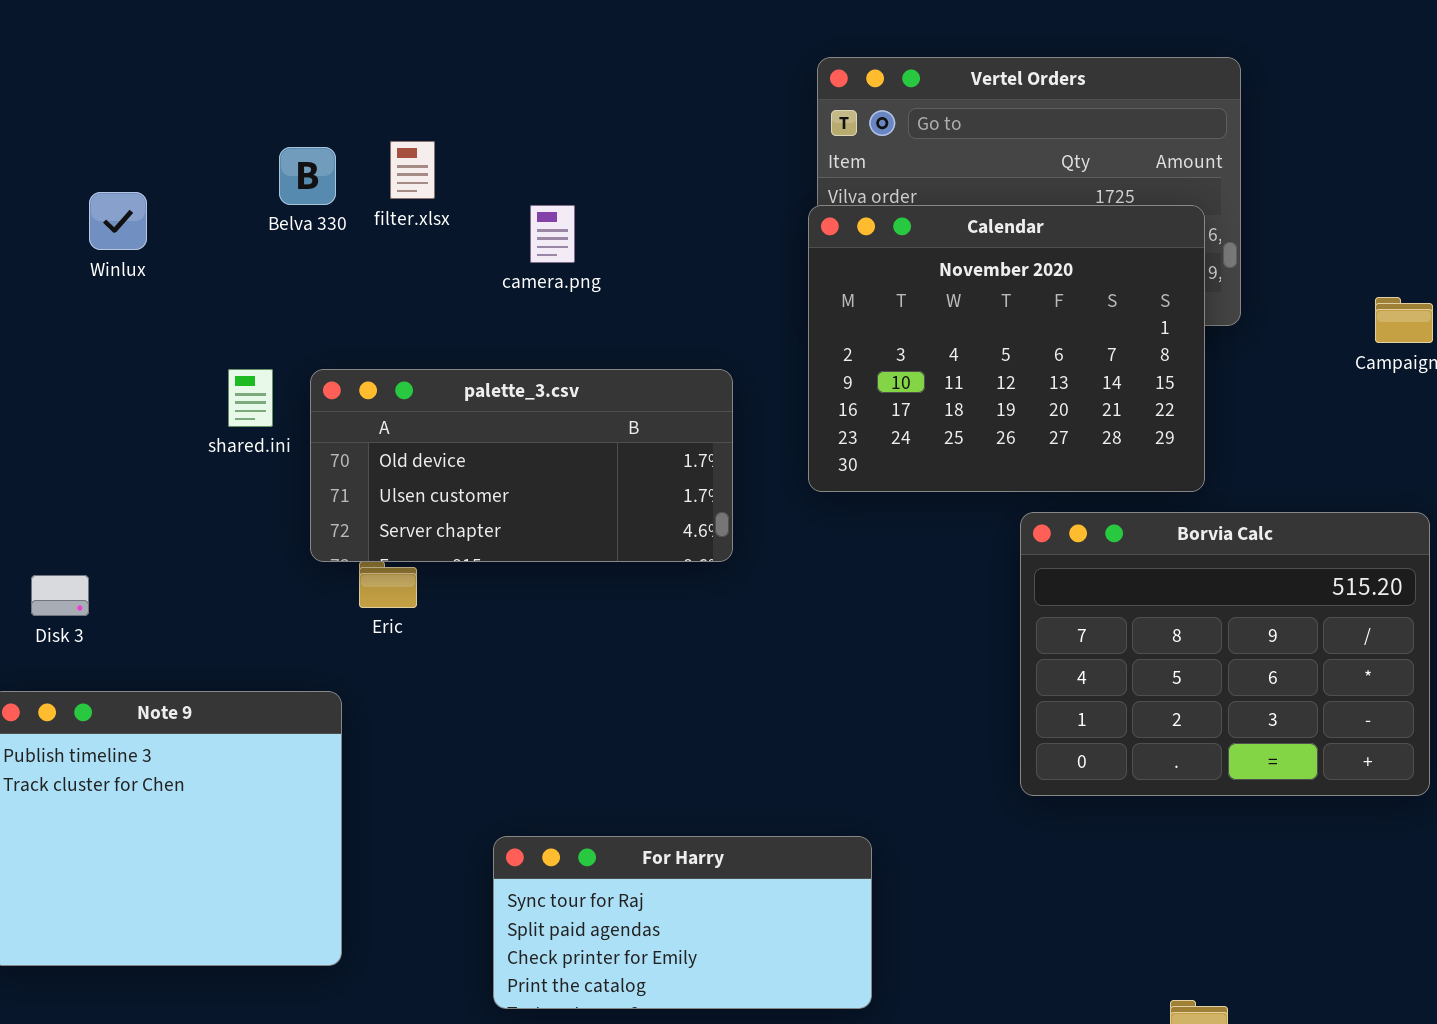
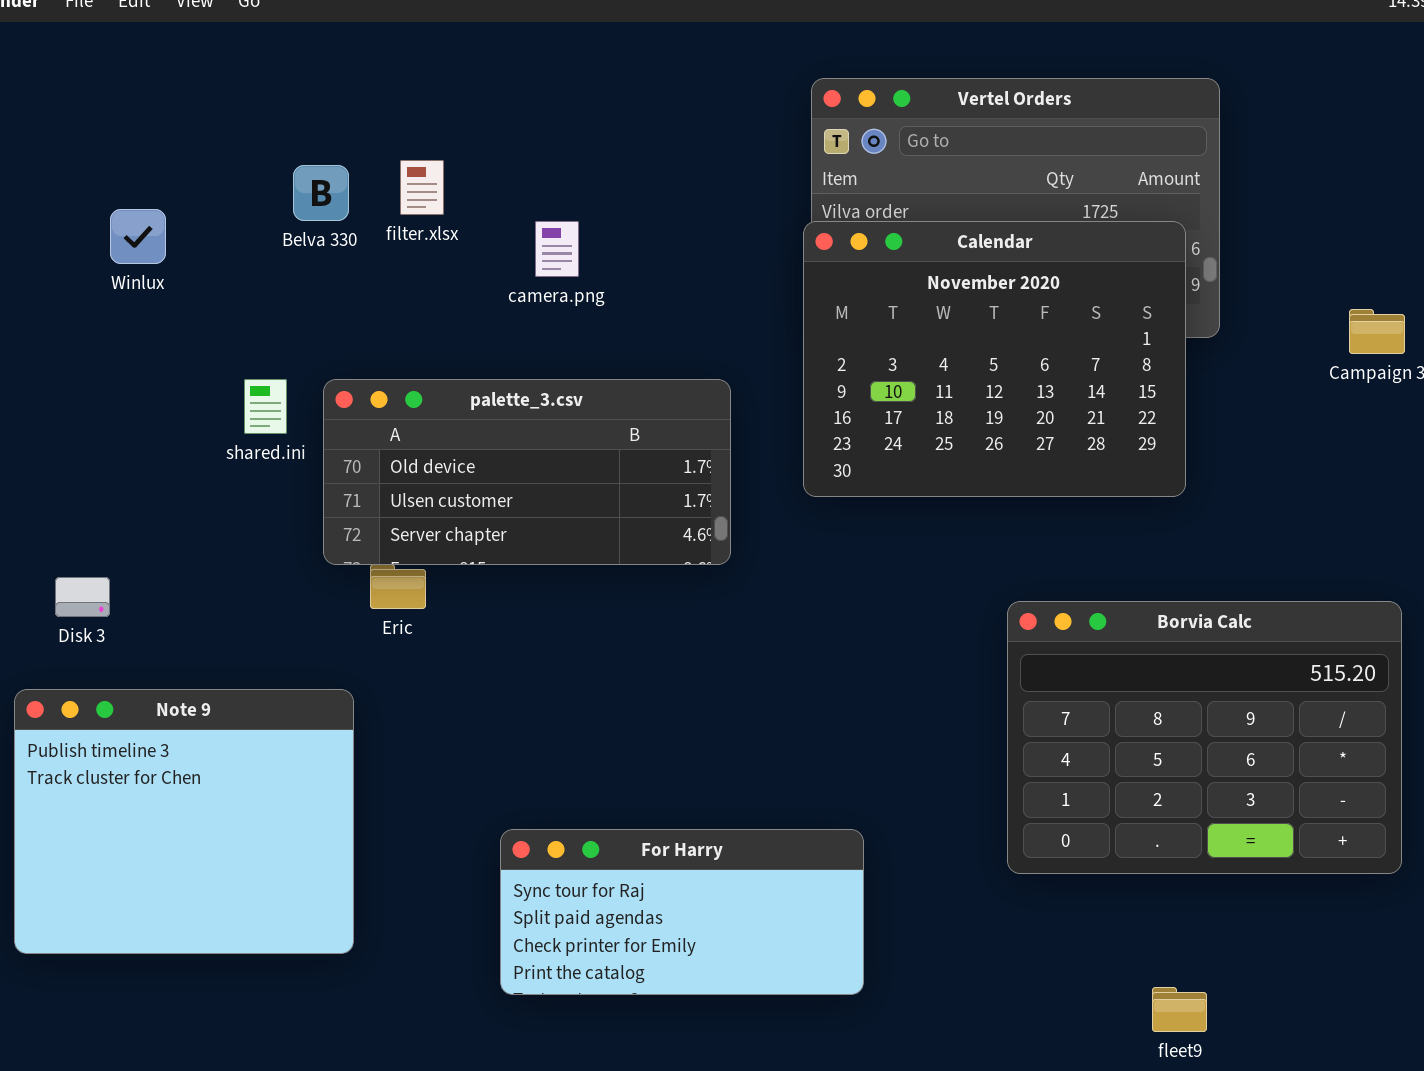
Borvia Calc: [1020,512,1430,796] -> [1007,601,1402,874], moved

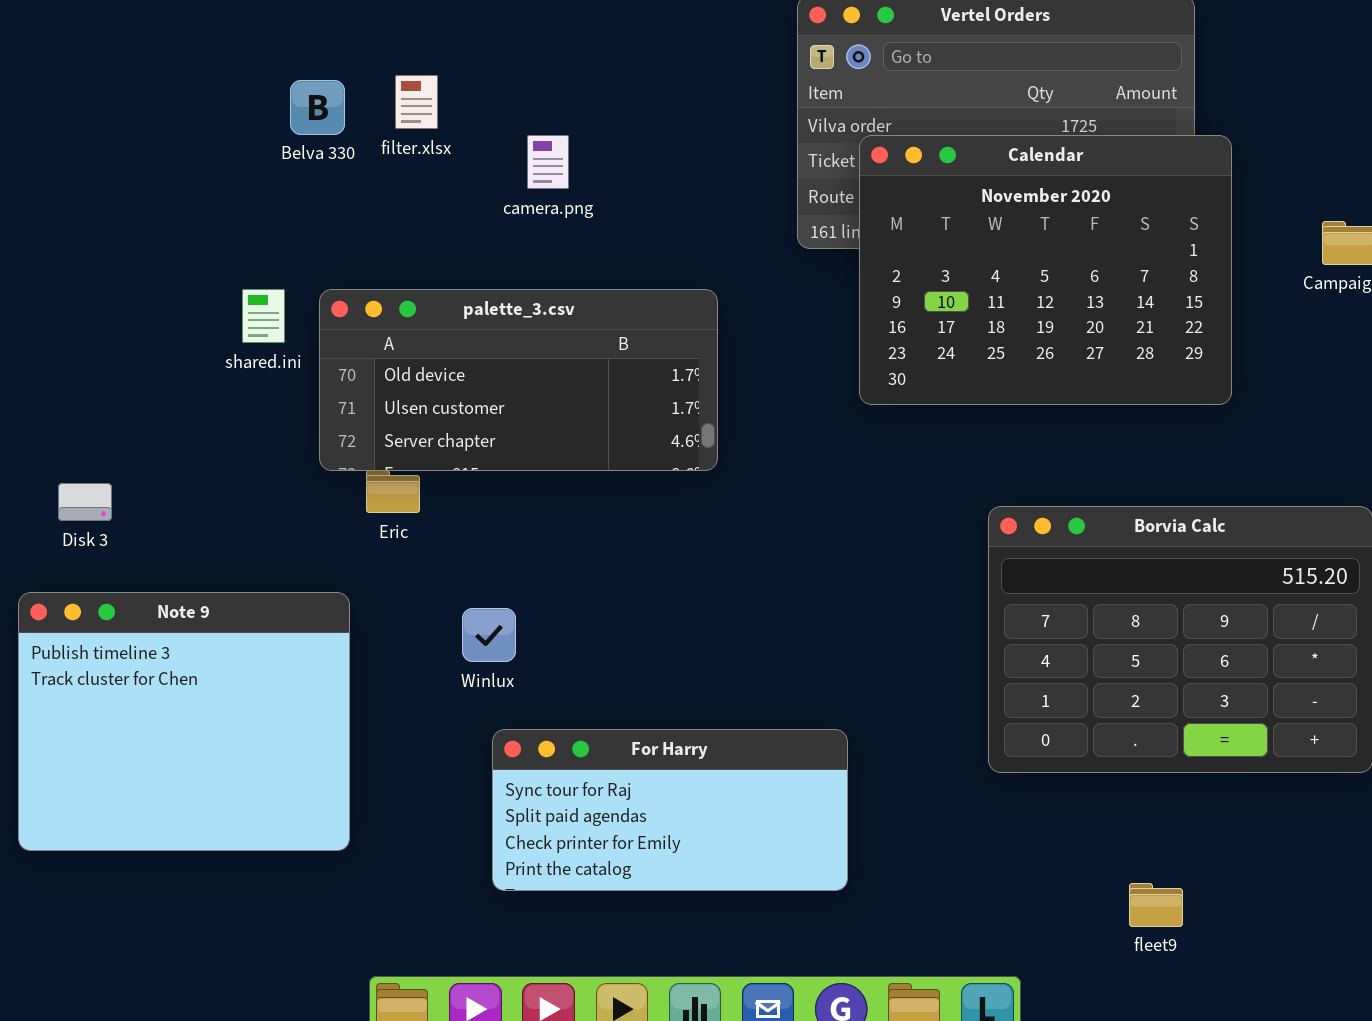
Winlux: [110,209,166,264] -> [462,608,516,662], moved
Calendar: [803,221,1186,497] -> [859,135,1232,405], moved

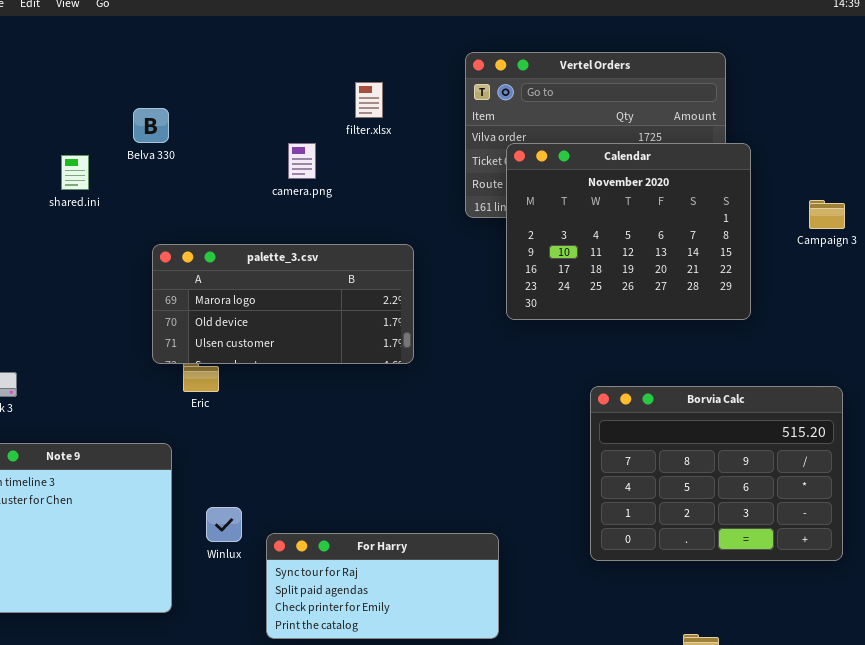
filter.xlsx: [395,75,438,129] -> [355,82,383,118], moved
shared.ini: [242,289,285,343] -> [61,155,89,190], moved
palette_3.csv: [319,289,718,471] -> [152,244,414,364], scrolled up 1 row
Winlux: [462,608,516,662] -> [206,507,242,542], moved

